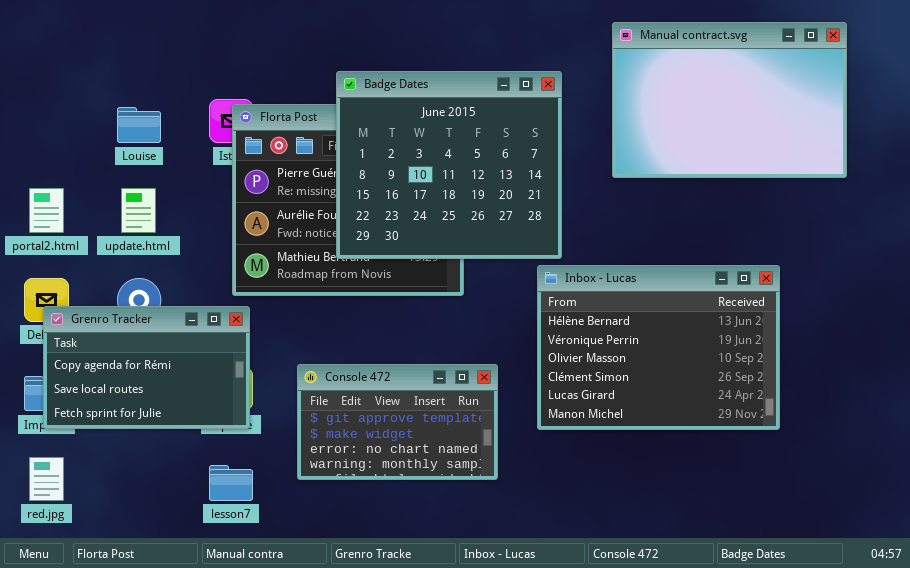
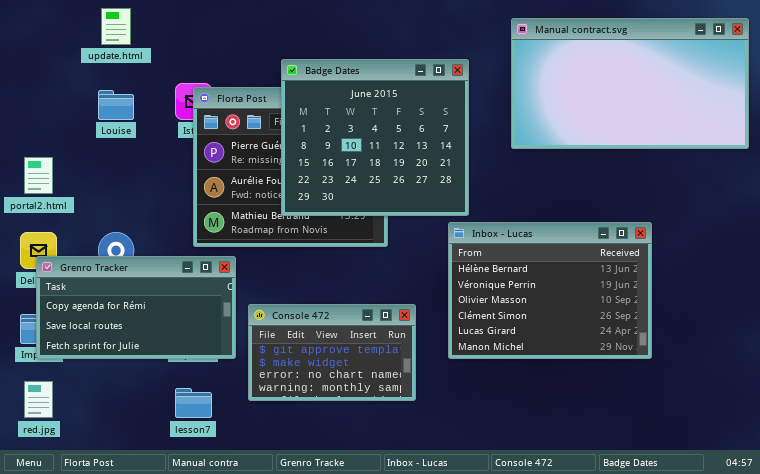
Manual contract.svg: [612,22,847,178] -> [511,18,749,149], resized
update.html: [121,188,156,233] -> [101,8,131,45], moved
Grenro Tracker: [43,306,250,429] -> [36,256,236,359], resized

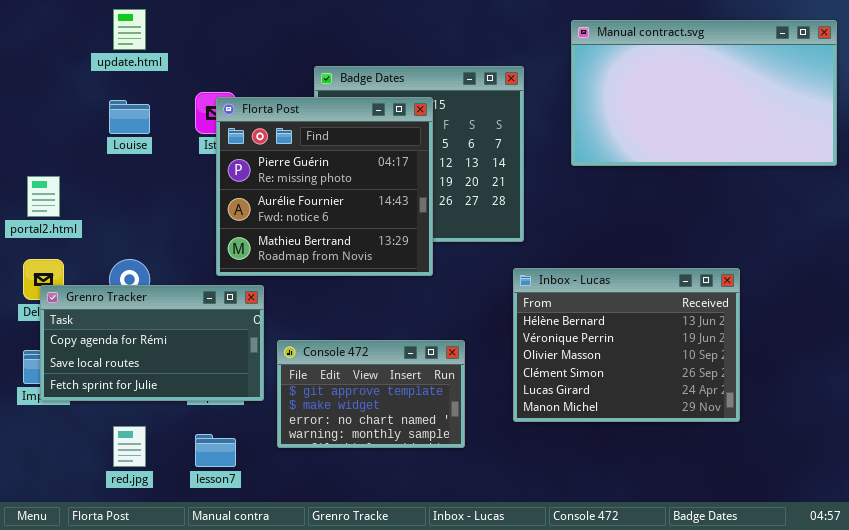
Florta Post: [193,87,388,247] -> [216,97,433,276], raised
Inbox - Lucas: [448,222,652,359] -> [513,268,740,422], moved
red.jpg: [24,381,53,418] -> [113,426,146,467], moved

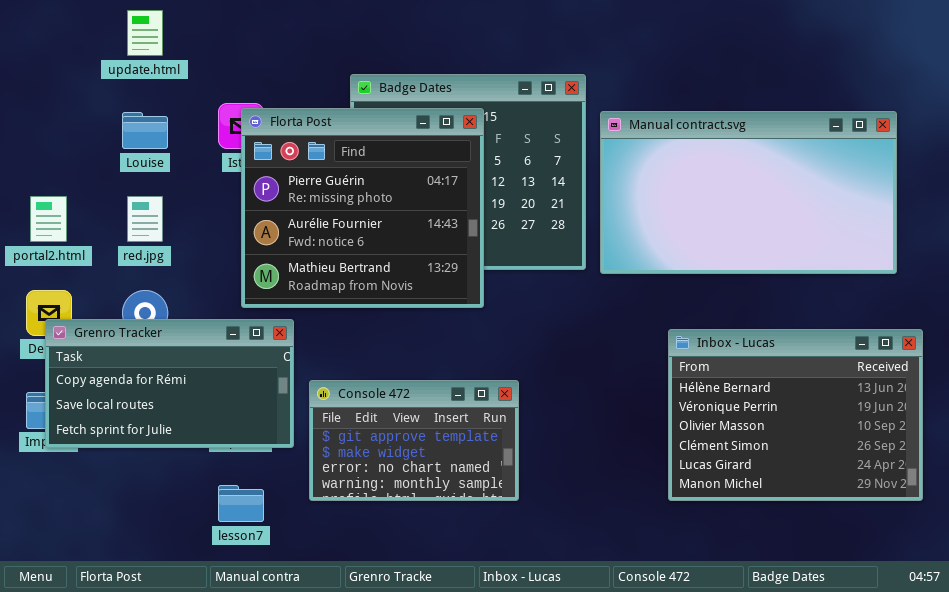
Manual contract.svg: [571,20,837,166] -> [600,111,897,274], moved
Inbox - Lucas: [513,268,740,422] -> [668,329,923,501], moved
red.jpg: [113,426,146,467] -> [127,196,163,242], moved

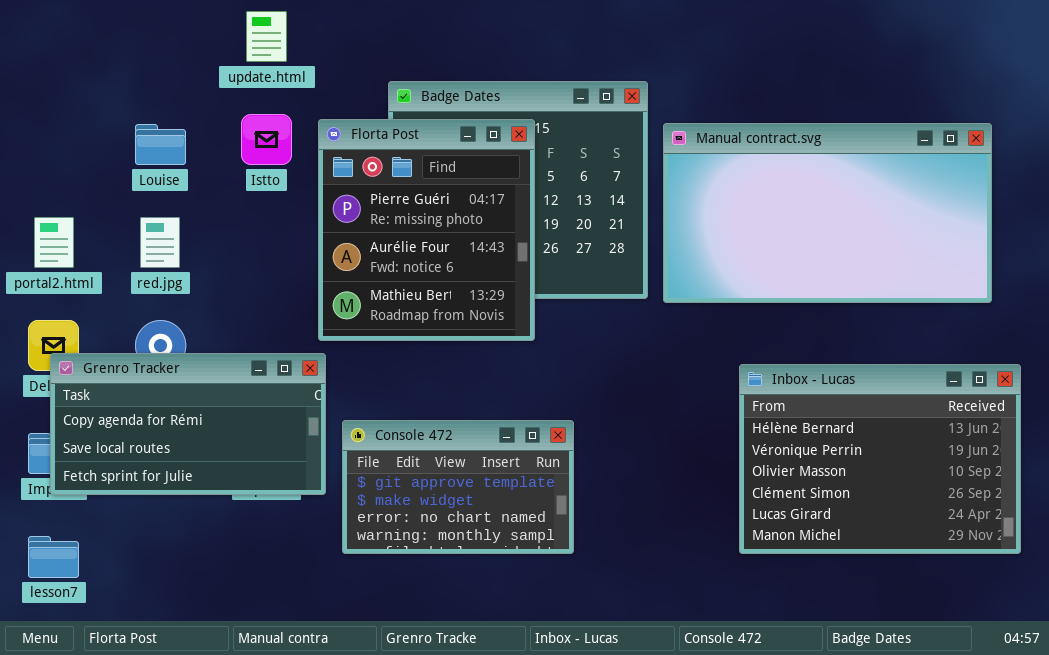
update.html: [127,10,163,56] -> [246,11,287,62], moved
Florta Post: [241,108,484,308] -> [318,119,535,341], resized
lesson7: [218,485,264,522] -> [28,536,79,578], moved

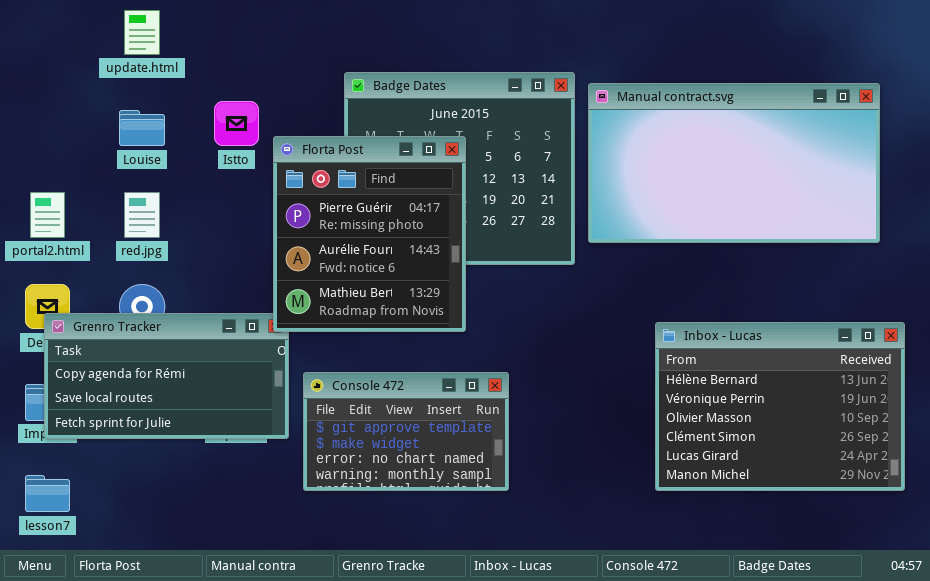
update.html: [246,11,287,62] -> [124,10,160,55], moved
Florta Post: [318,119,535,341] -> [273,136,466,332], moved
Manual contract.svg: [663,123,992,303] -> [588,83,880,243], moved

